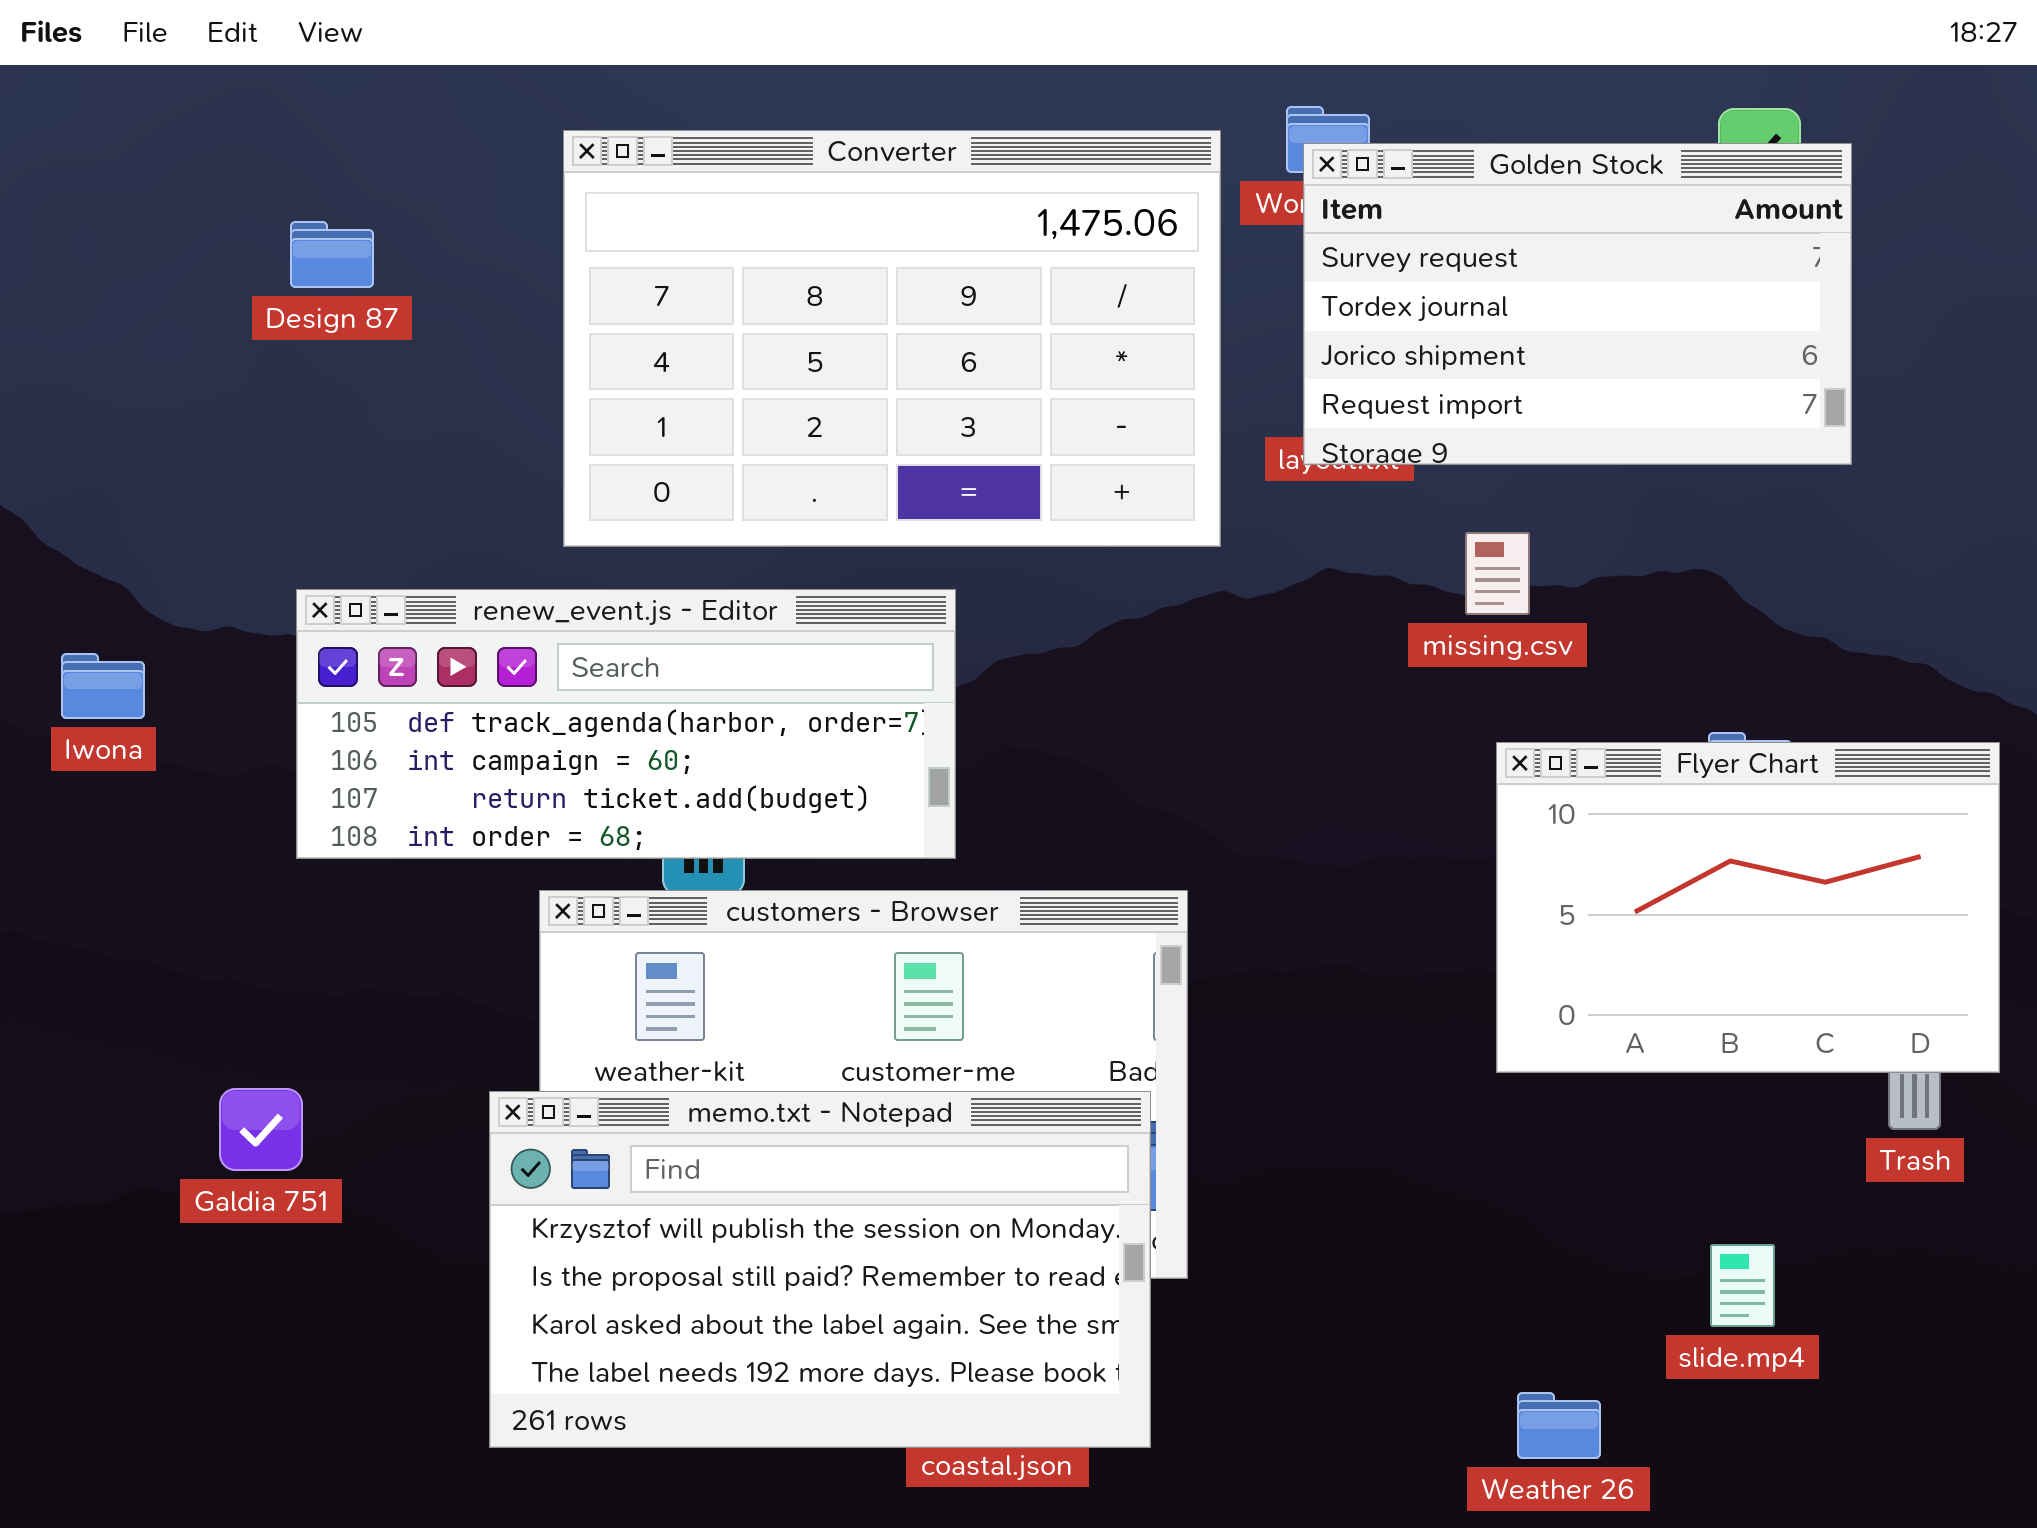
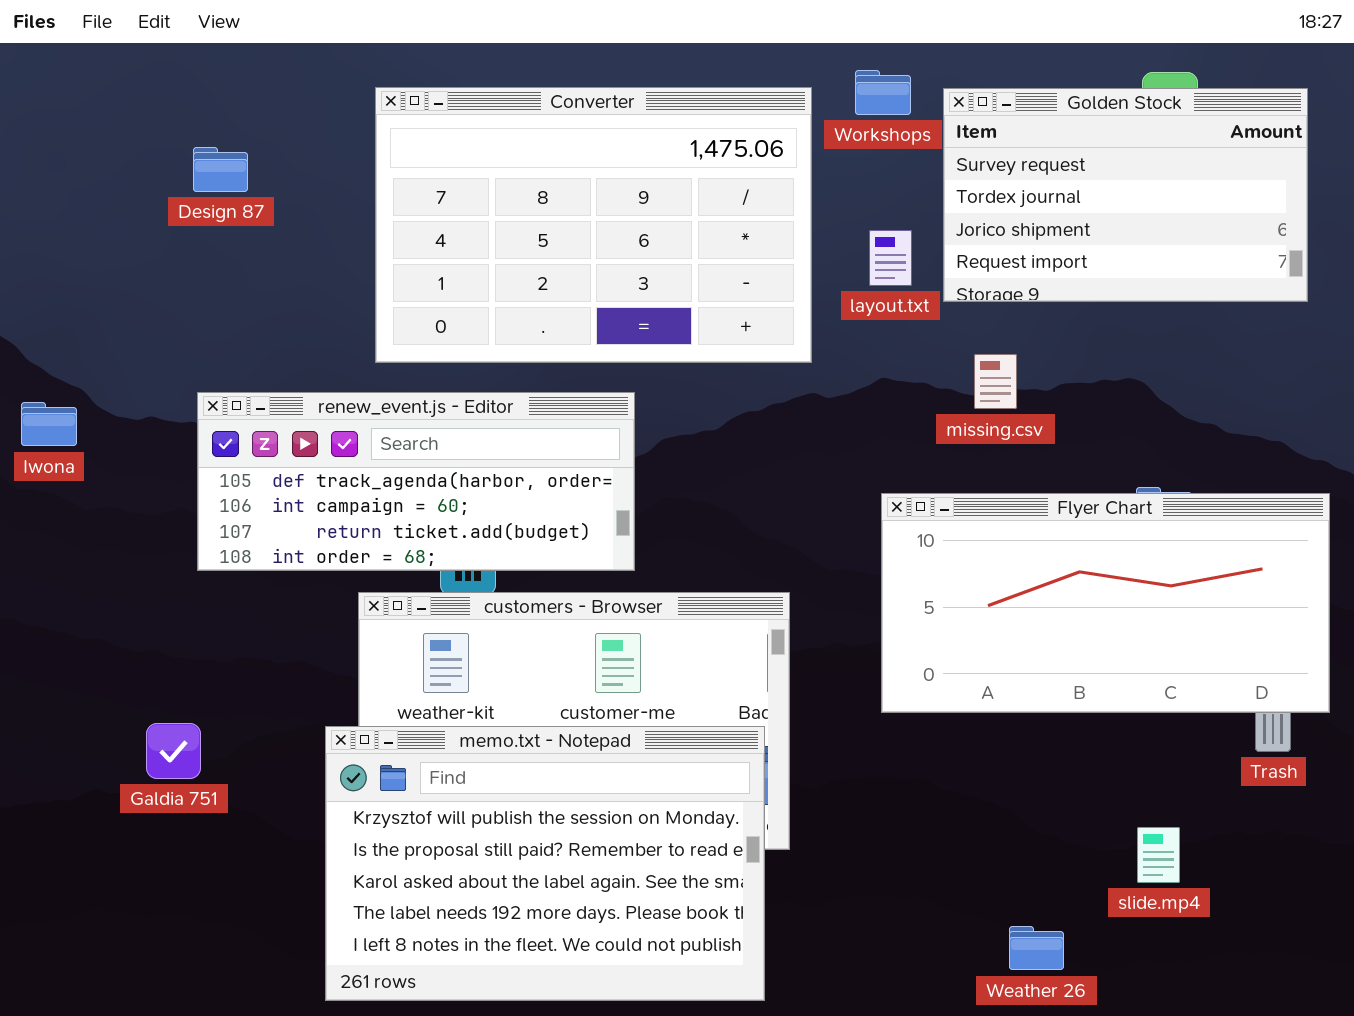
Golden Stock: [1303,143,1852,465] -> [943,88,1308,302], moved
Iwona: [61,653,145,719] -> [21,402,77,446], moved
Flyer Chart: [1496,742,2000,1073] -> [881,493,1330,713], resized
memo.txt - Notepad: [489,1091,1151,1448] -> [325,726,765,1001], resized

